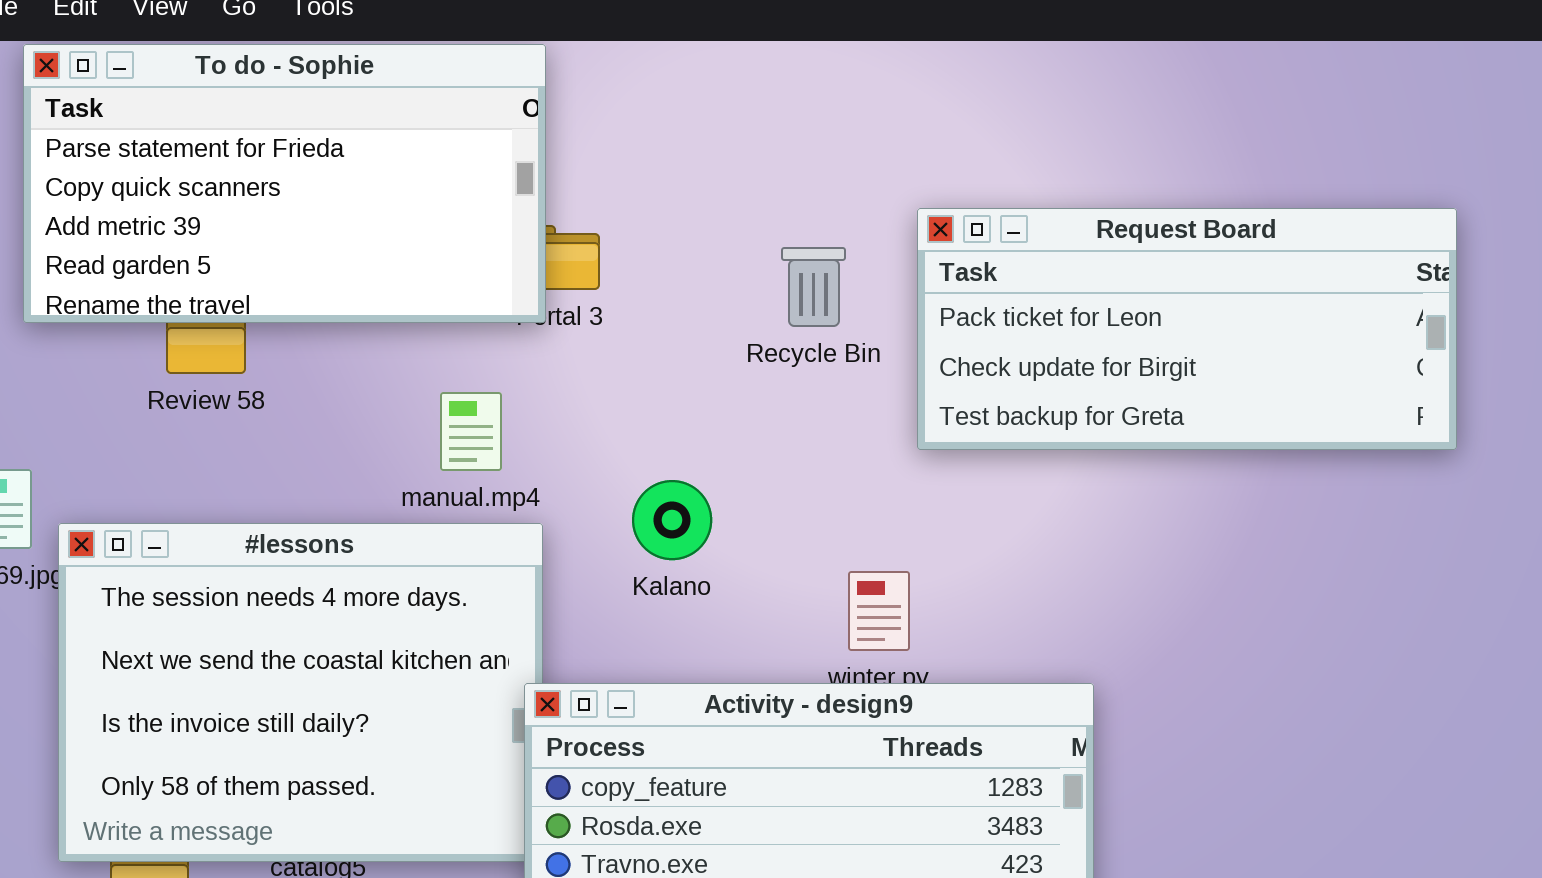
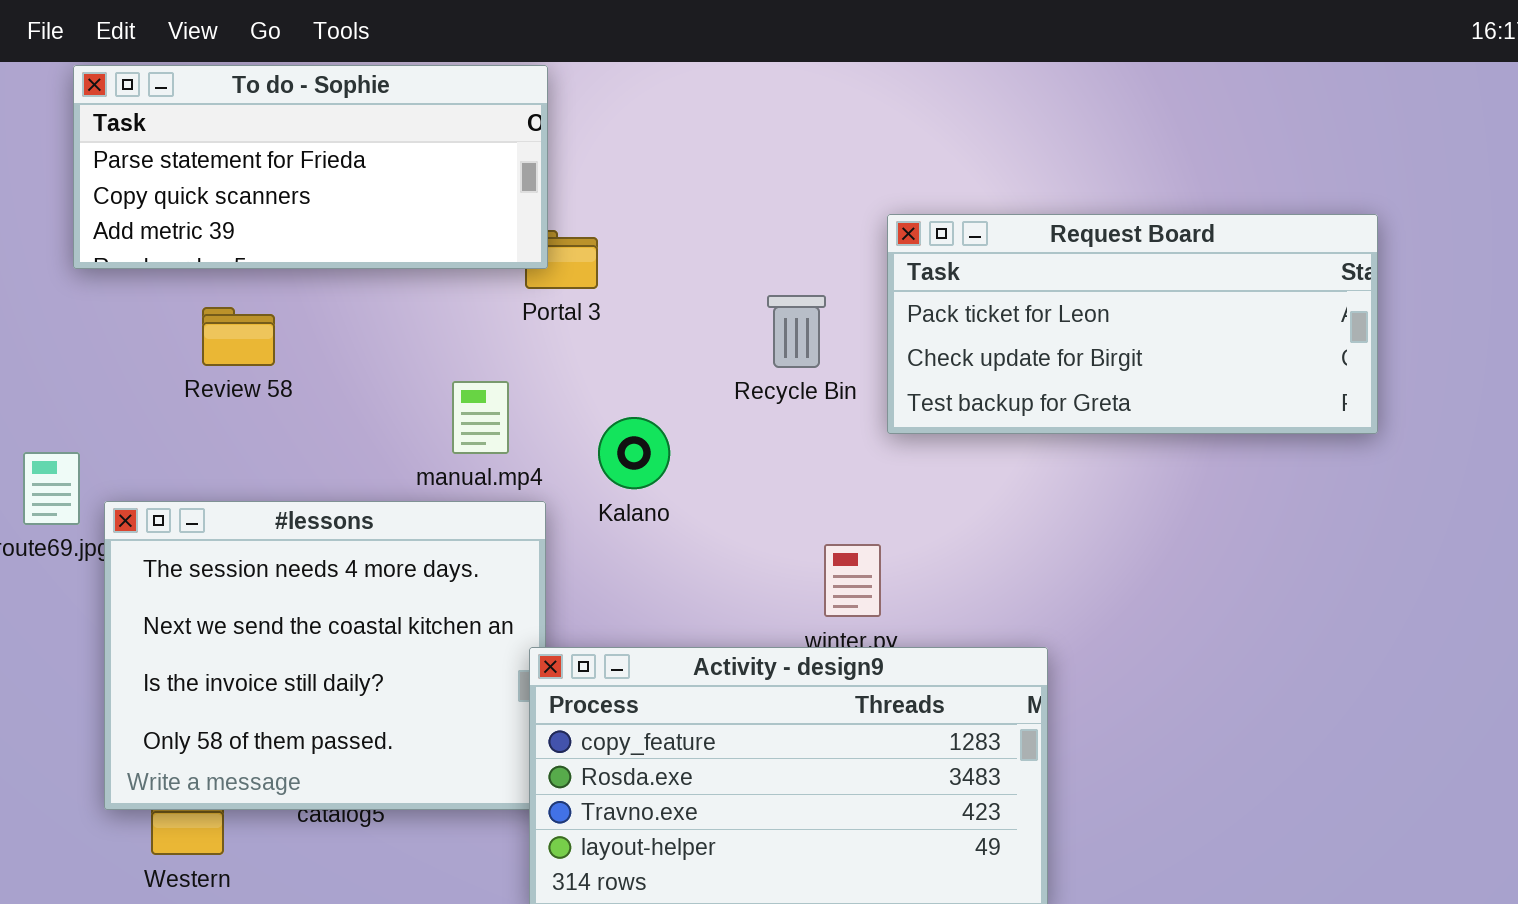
To do - Sophie: [23,44,546,323] -> [73,65,548,269], resized
Recycle Bin: [781,247,846,327] -> [767,295,826,368], moved
Kalano: [632,480,712,560] -> [598,417,670,489], moved

